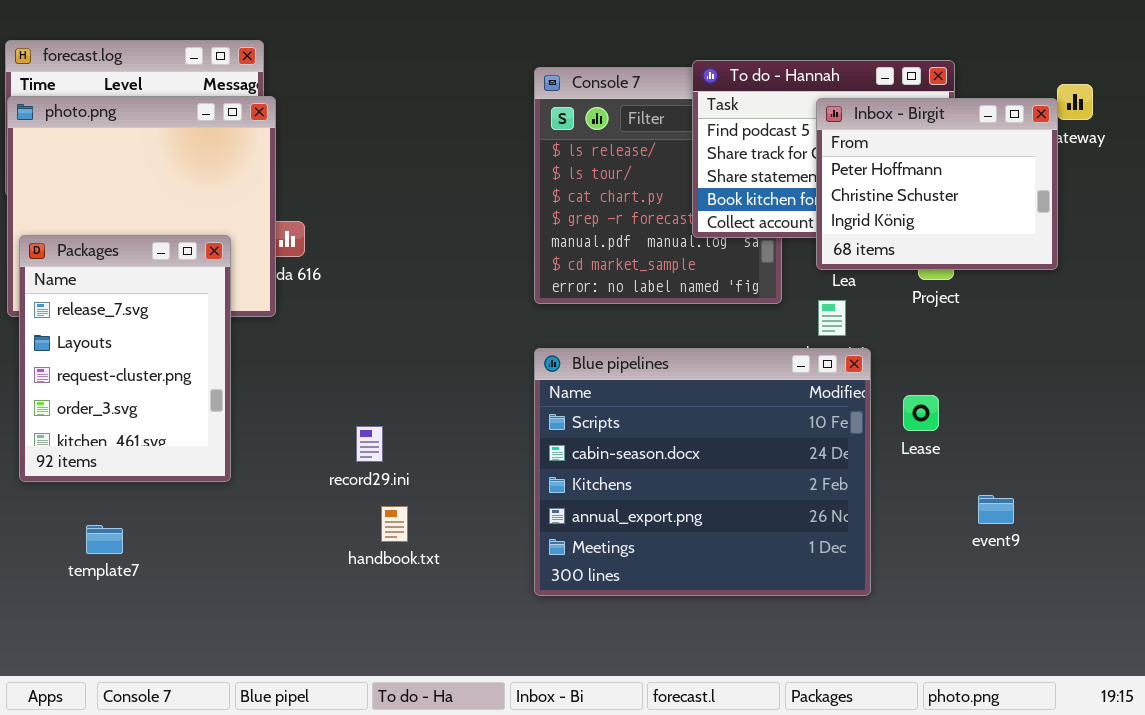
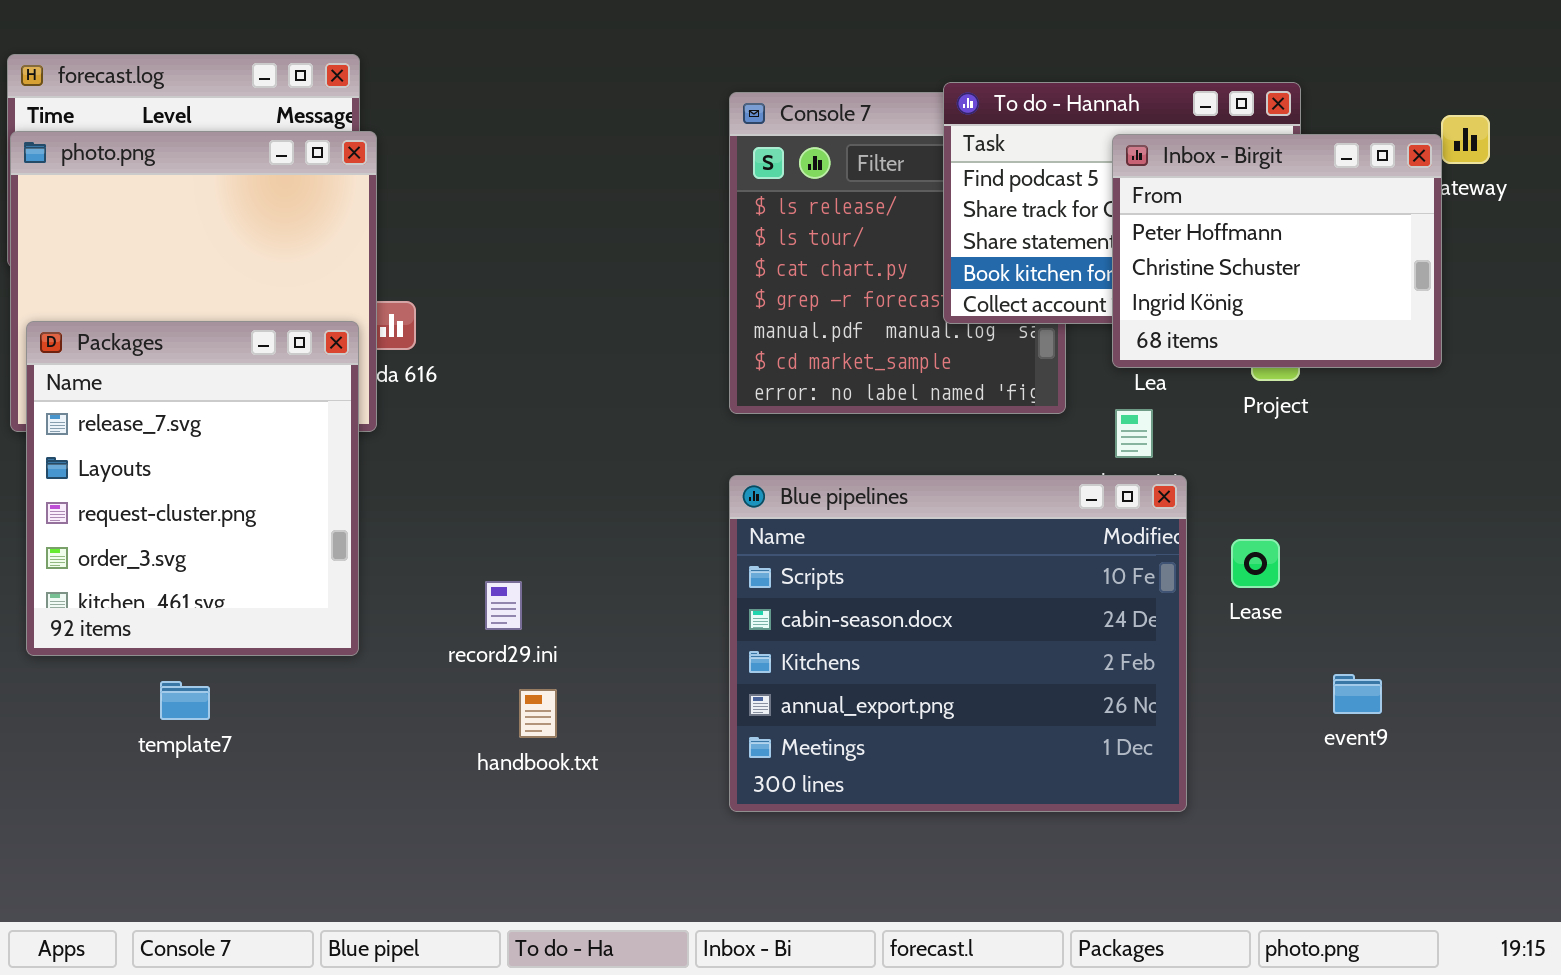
Packages: [19,235,231,482] -> [26,321,359,656], resized
template7: [86,525,123,554] -> [160,681,210,720], moved

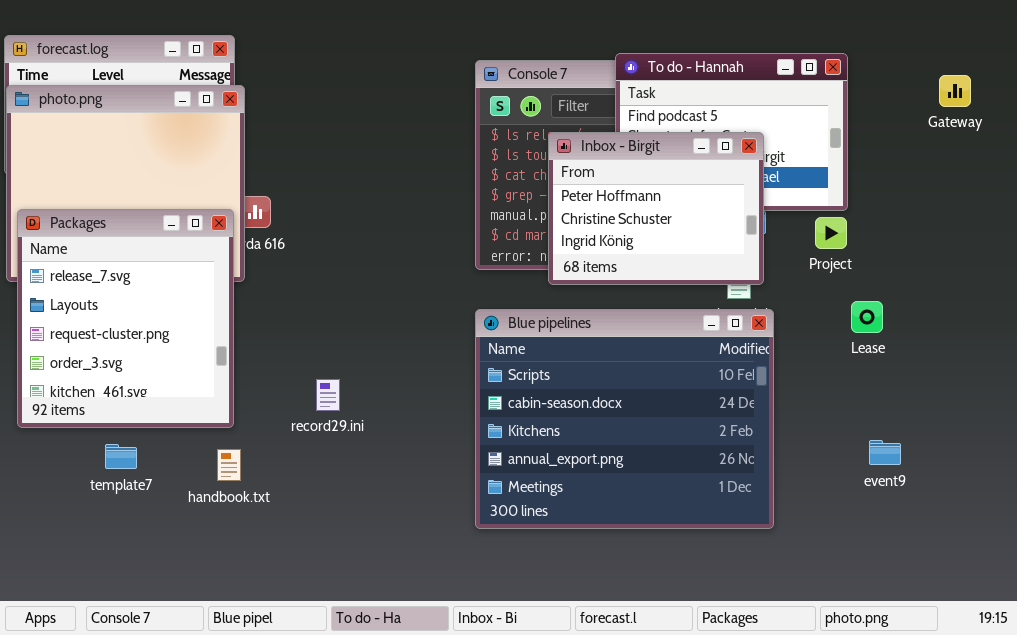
Inbox - Birgit: [1112,134,1442,368] -> [548,132,764,285], moved
Lease: [1231,539,1280,588] -> [851,301,883,333], moved
handbook.txt: [519,689,557,738] -> [217,449,241,481], moved

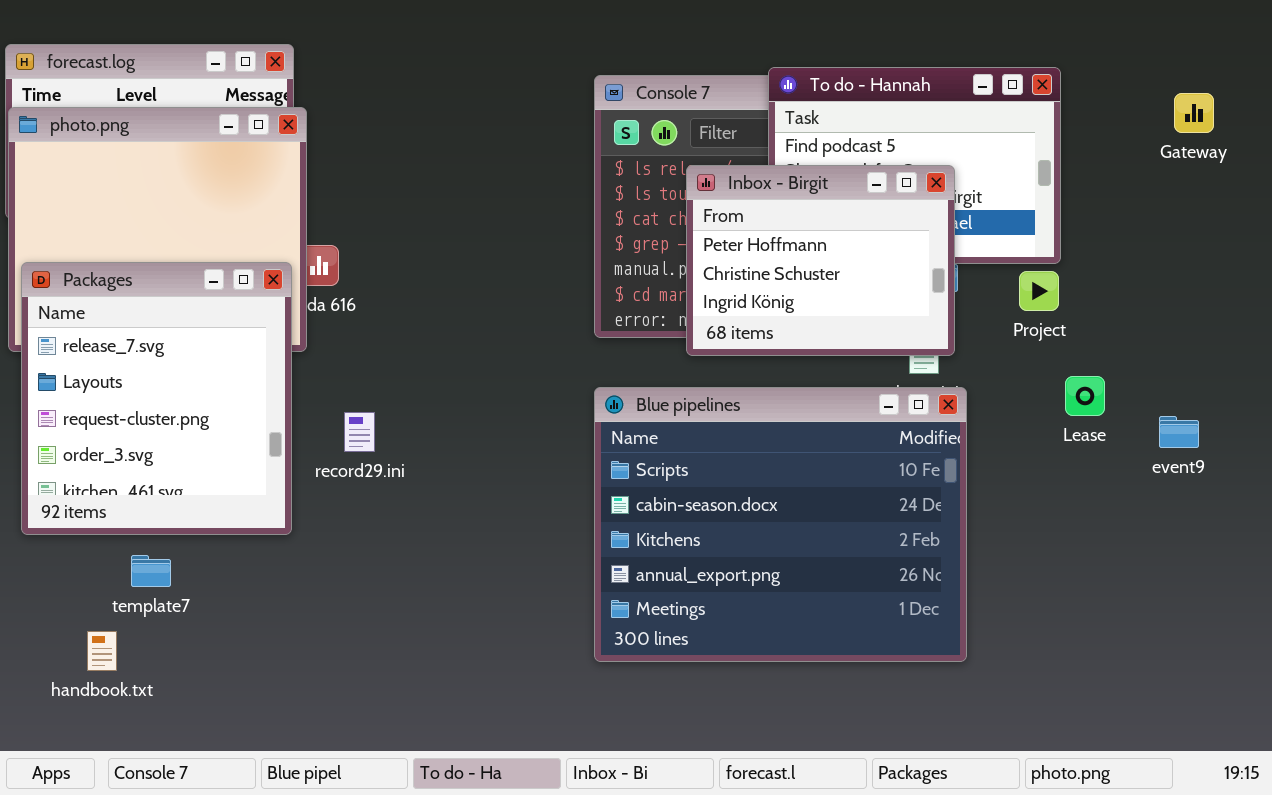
record29.ini: [316,379,340,411] -> [344,412,375,452], moved
event9: [869,440,901,465] -> [1159,416,1199,448], moved
handbook.txt: [217,449,241,481] -> [87,631,117,671], moved

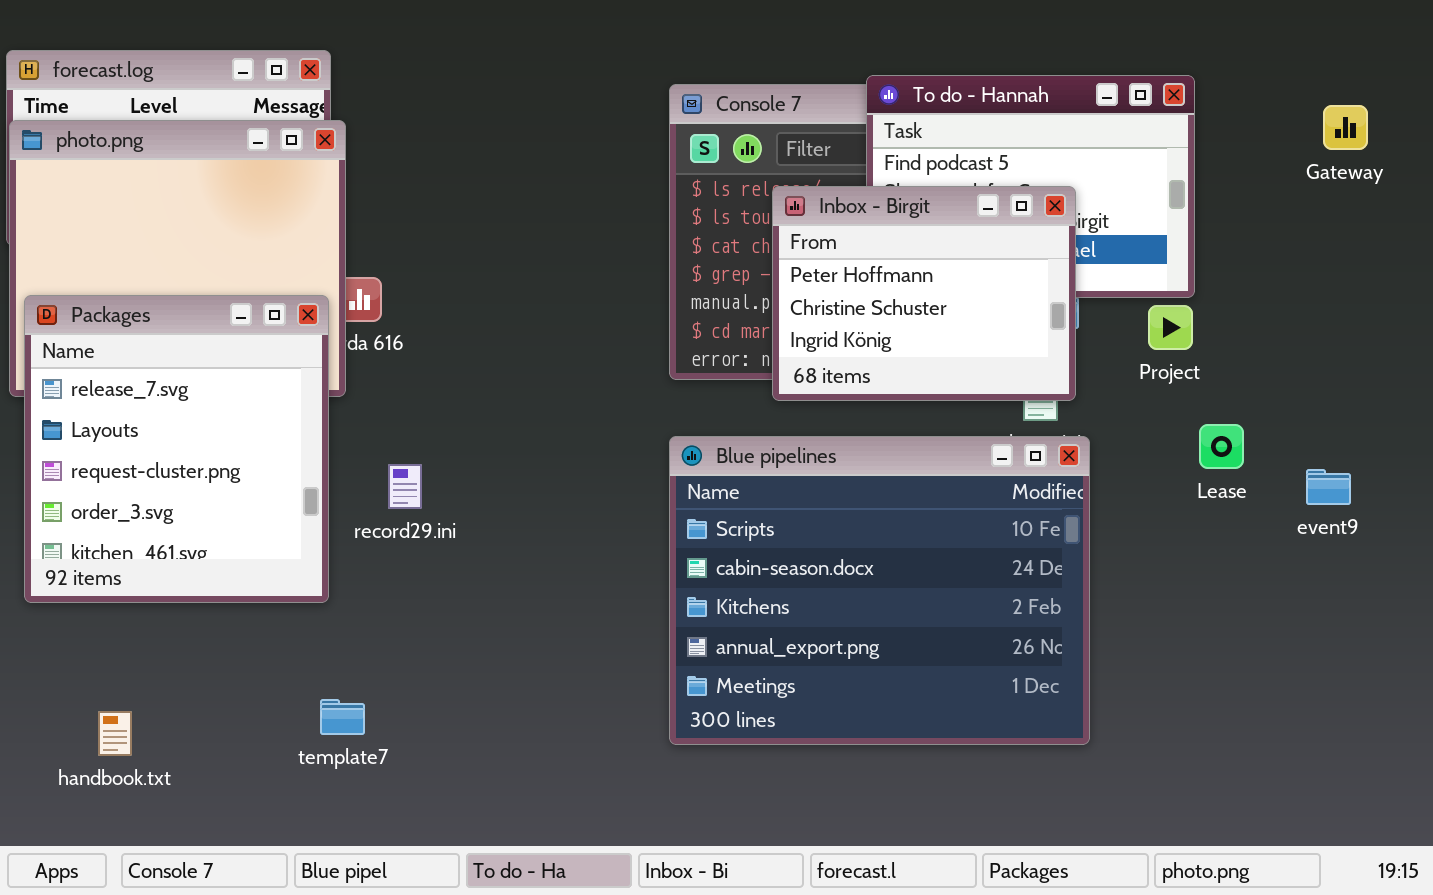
template7: [131,555,171,587] -> [320,699,365,735], moved

